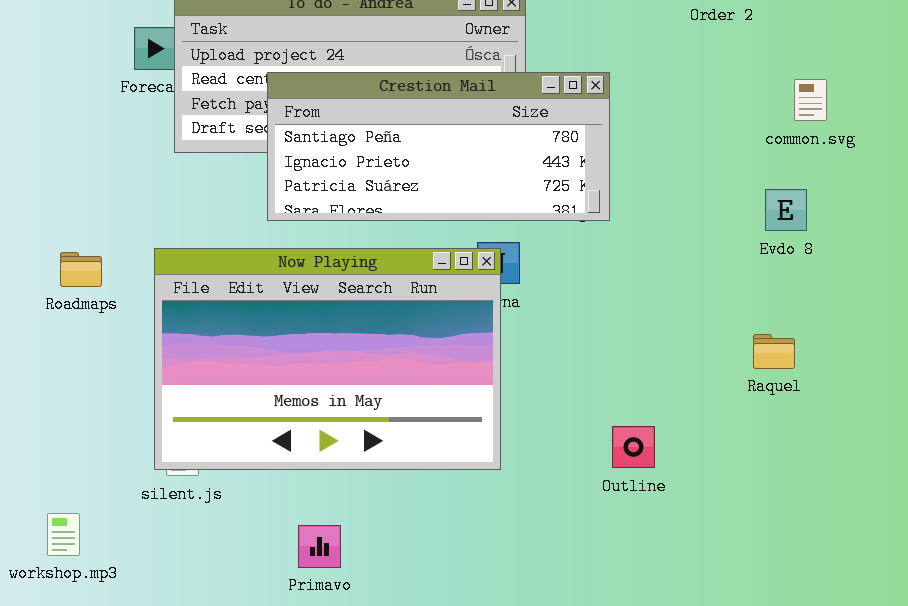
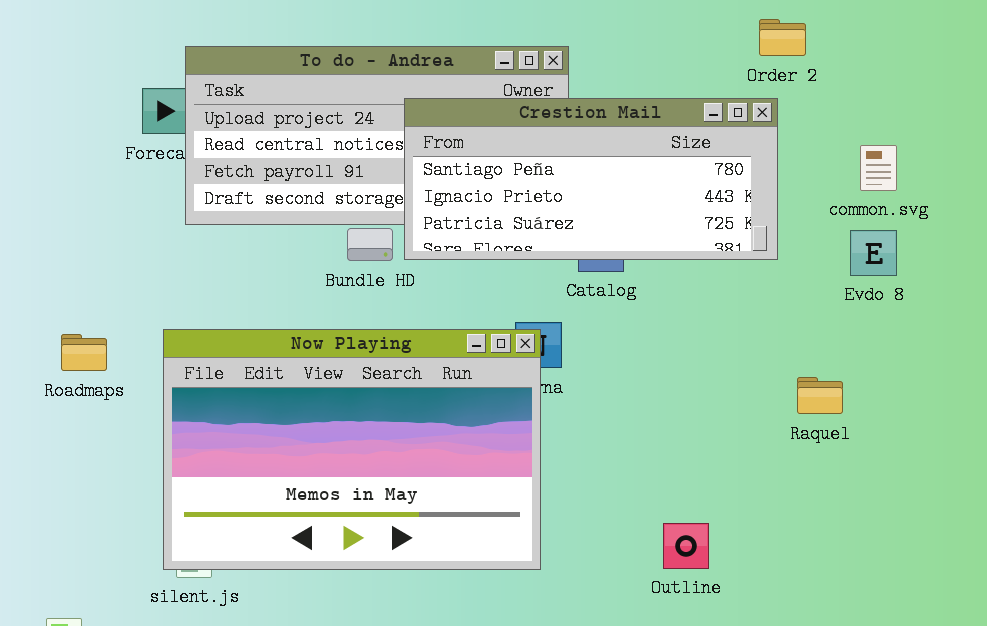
Crestion Mail: [267,72,610,221] -> [404,98,778,260], moved
Evdo 8: [765,189,807,231] -> [850,230,897,276], moved
Raquel: [753,334,795,369] -> [797,377,843,414], moved

